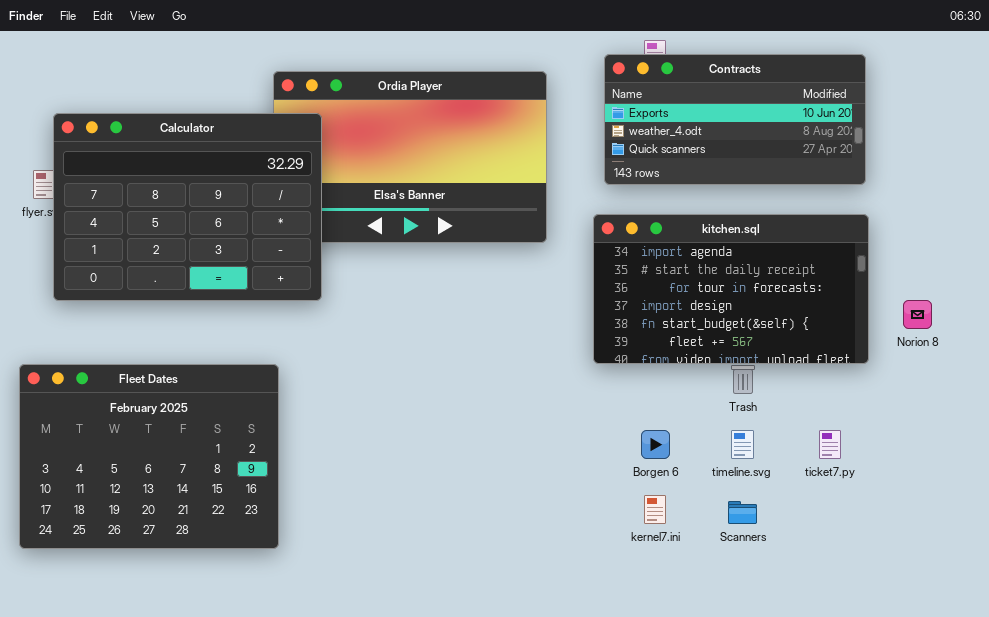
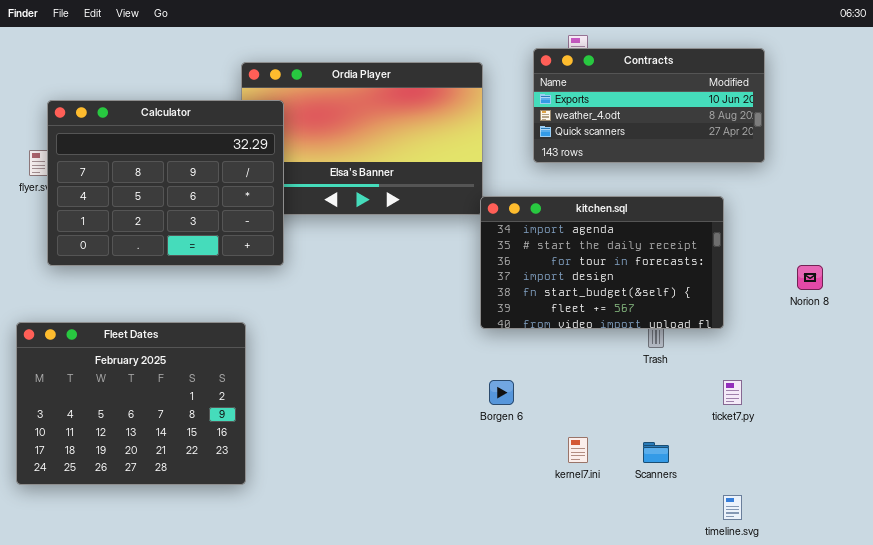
kitchen.sql: [593,214,869,364] -> [480,196,724,329], moved
Borgen 6: [641,430,670,459] -> [489,380,514,405], moved
timeline.svg: [731,430,754,459] -> [723,495,742,520], moved

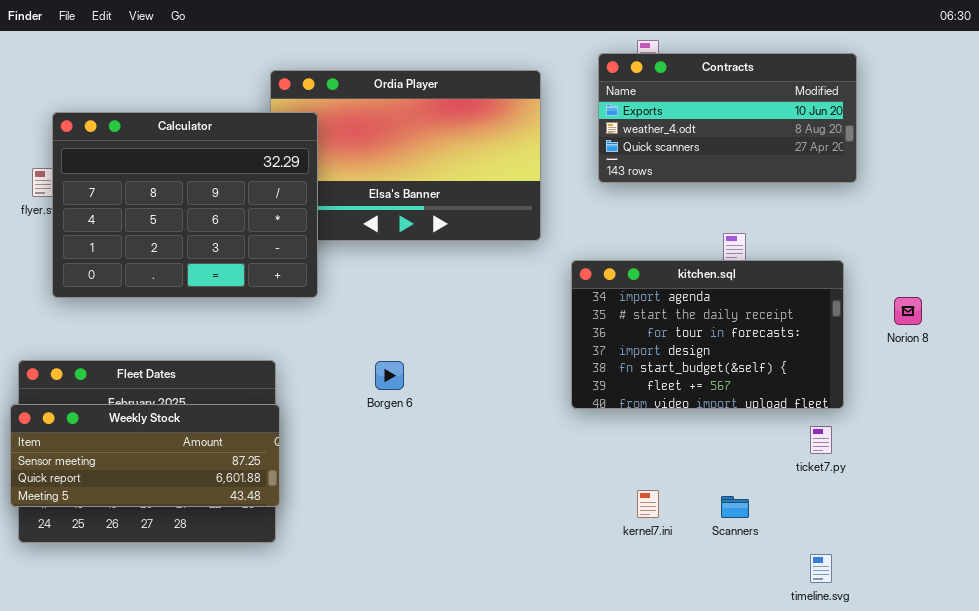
kitchen.sql: [480,196,724,329] -> [571,260,844,409], moved
Weekly Stock: none -> [10,404,280,507], opened
Borgen 6: [489,380,514,405] -> [375,361,404,390], moved

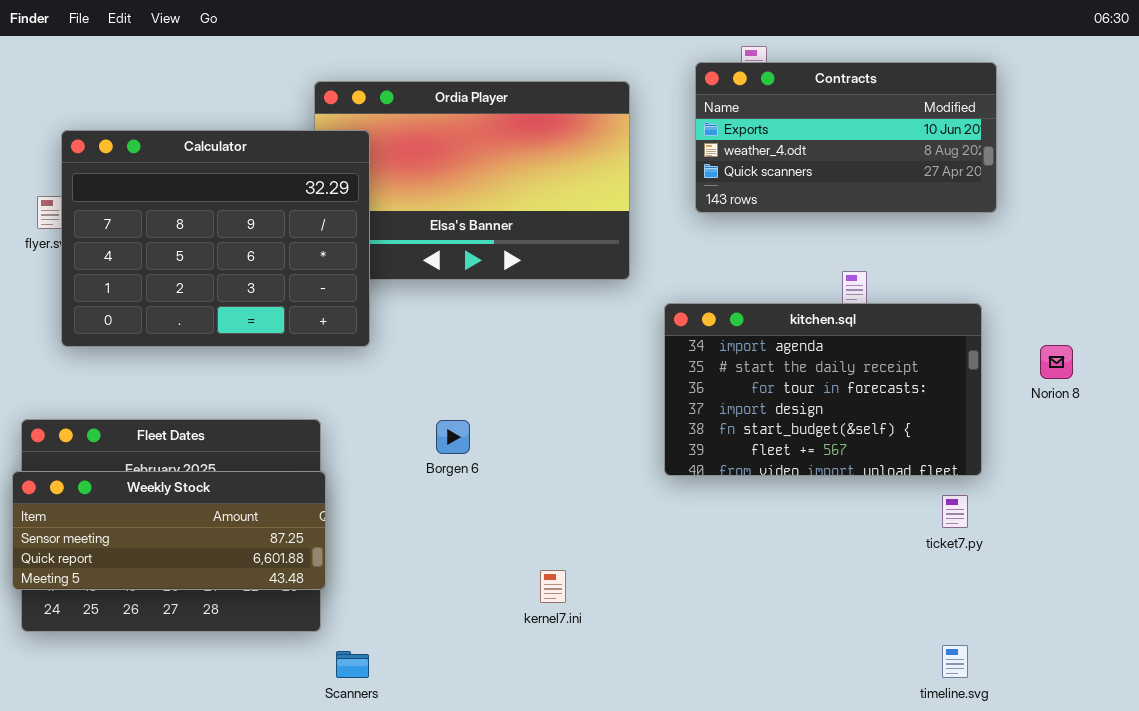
kernel7.ini: [637,490,659,518] -> [540,570,566,603], moved
Scanners: [721,496,749,518] -> [336,651,369,678], moved

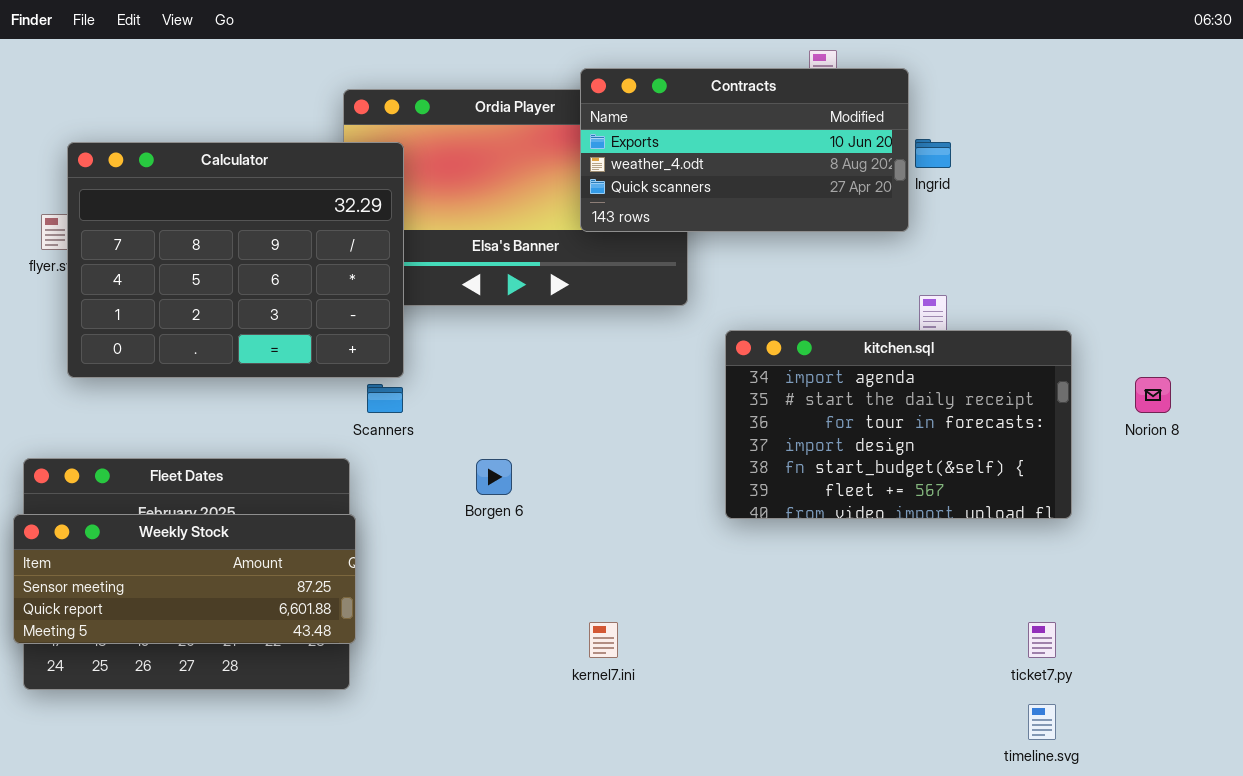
Contracts: [695,62,997,213] -> [580,68,909,232], moved
ticket7.py: [942,495,968,528] -> [1028,622,1056,658], moved
Scanners: [336,651,369,678] -> [367,384,403,413], moved

